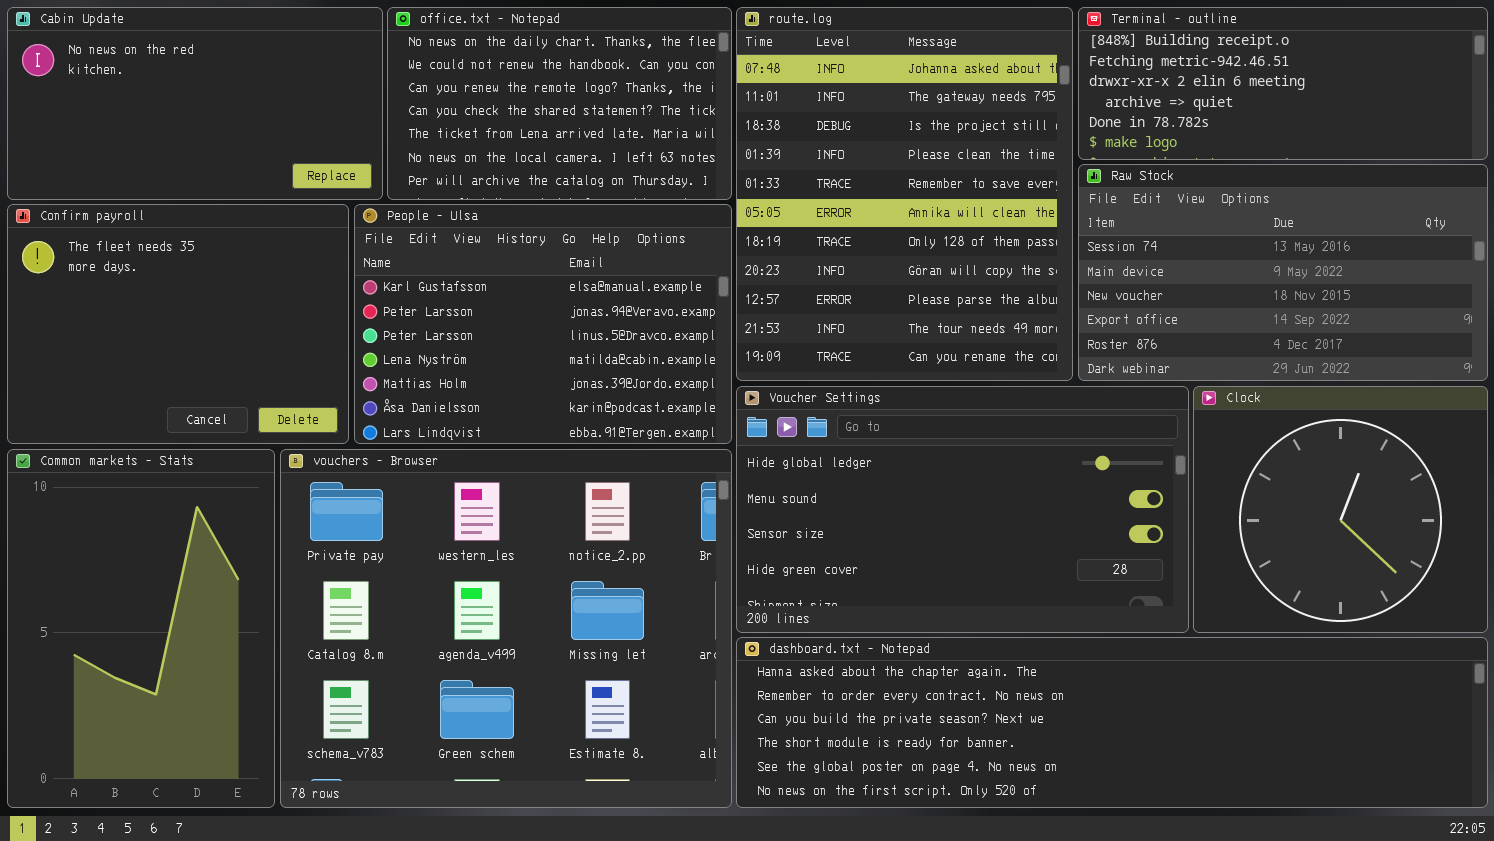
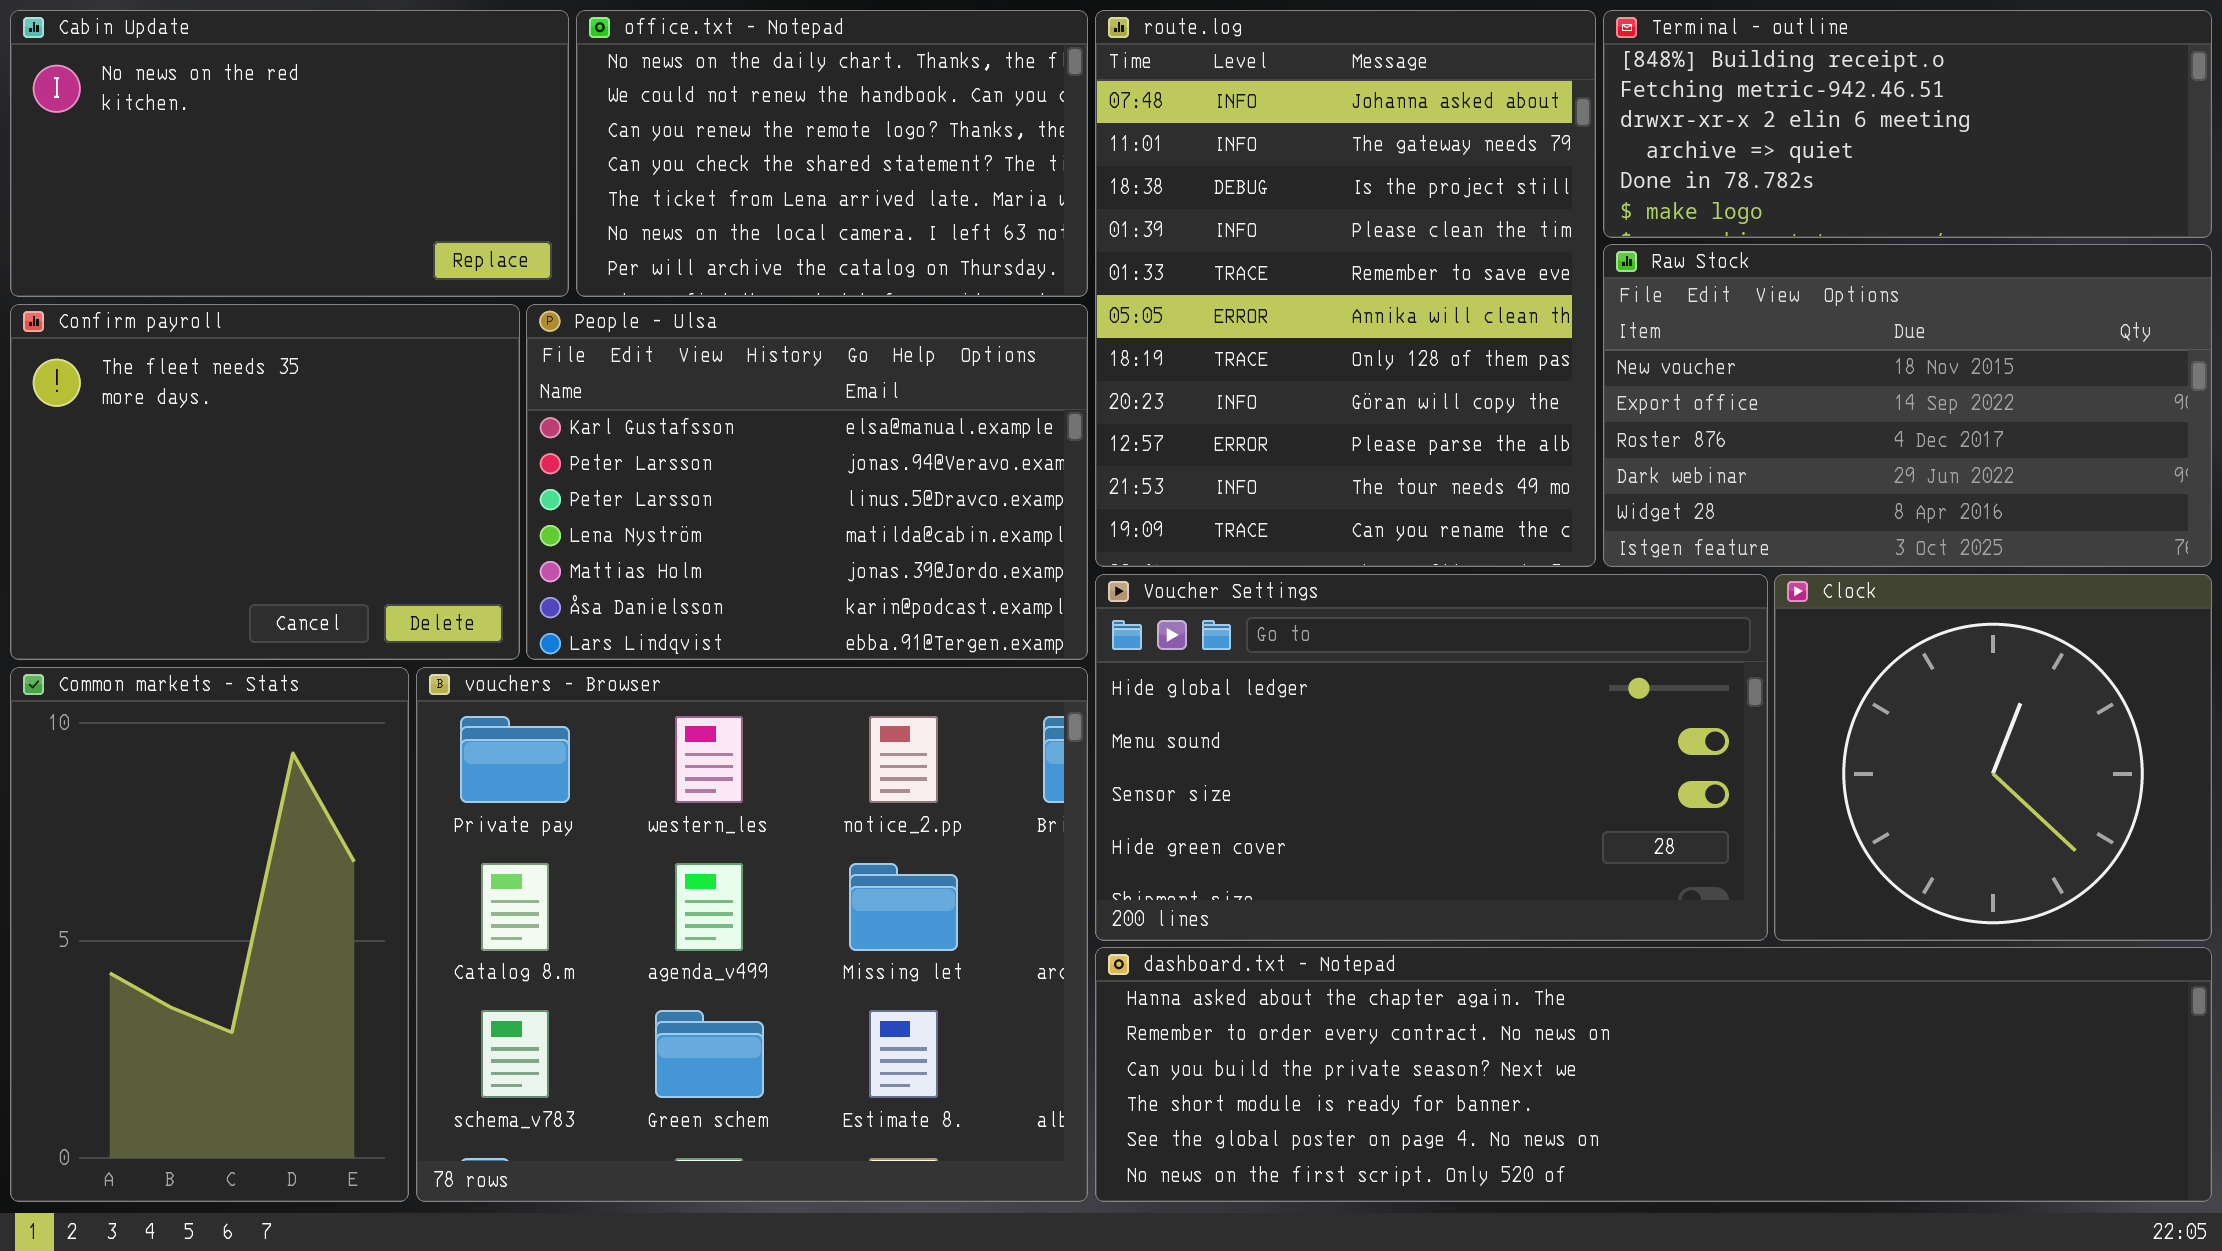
Raw Stock: [1078,164,1488,381] -> [1603,244,2212,567], scrolled down 2 rows

